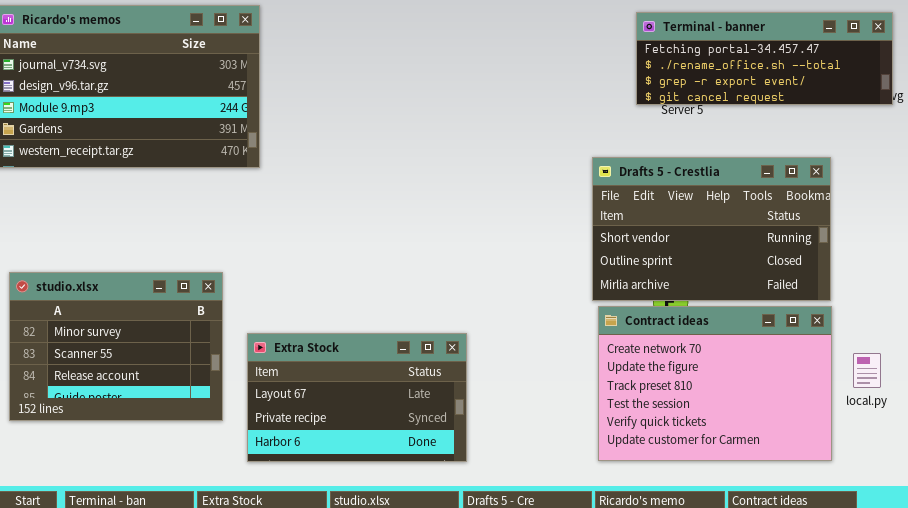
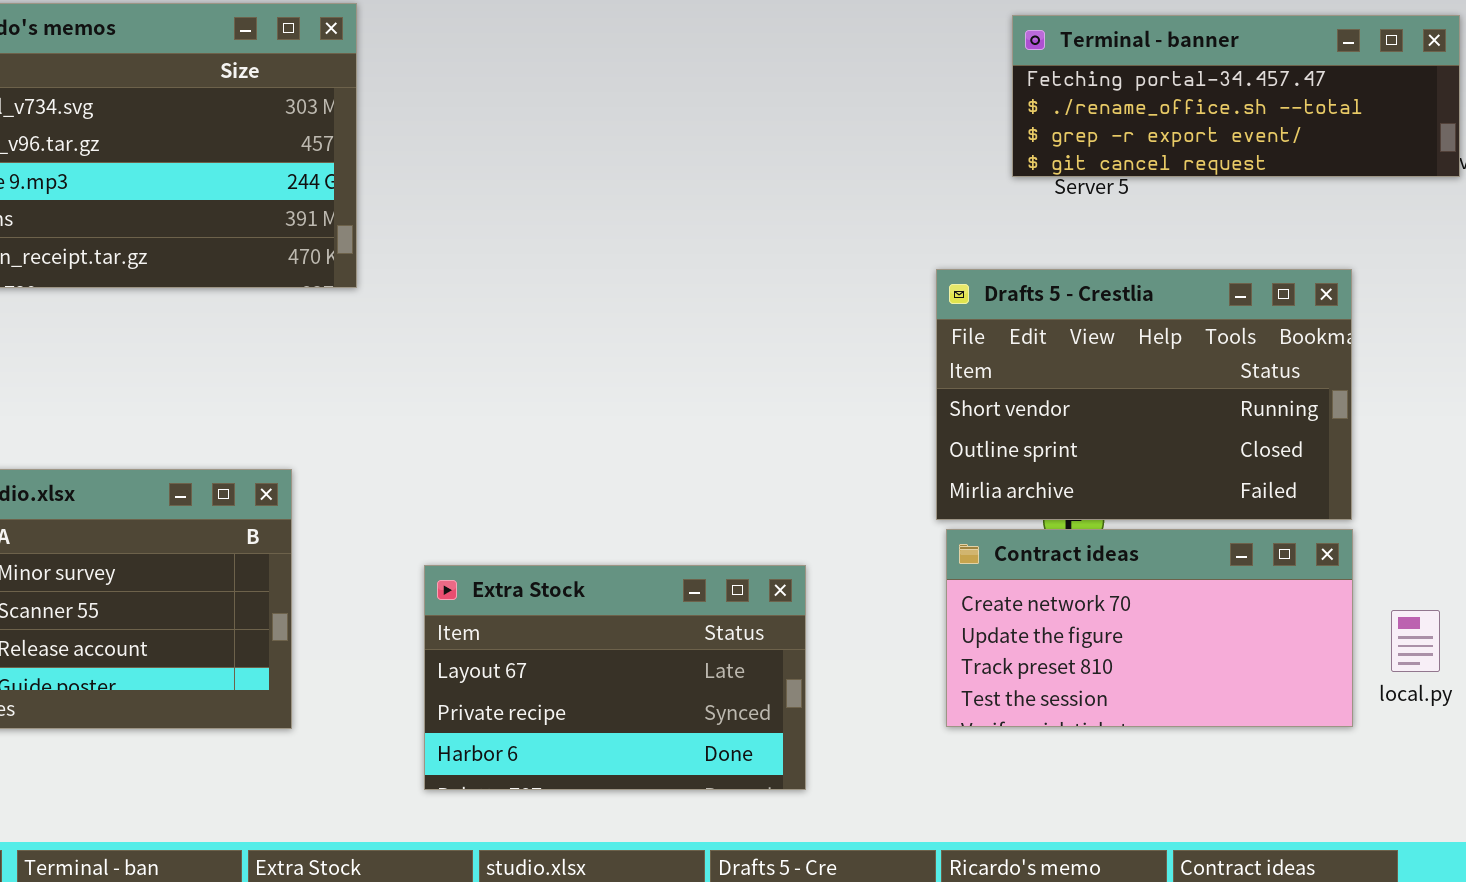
Contract ideas: [598,306,832,461] -> [946,529,1353,727], resized
Extra Stock: [247,333,467,462] -> [424,565,806,790], moved

